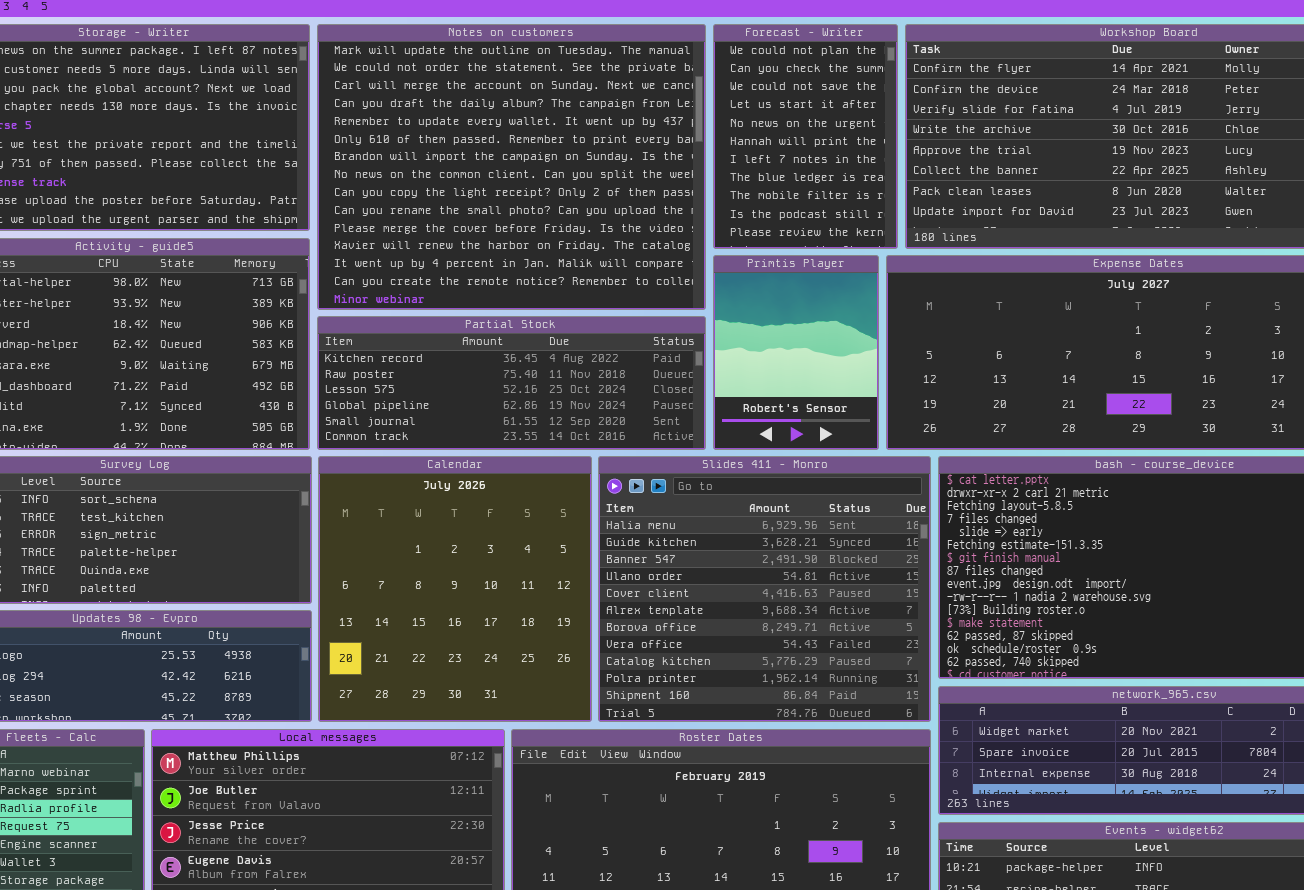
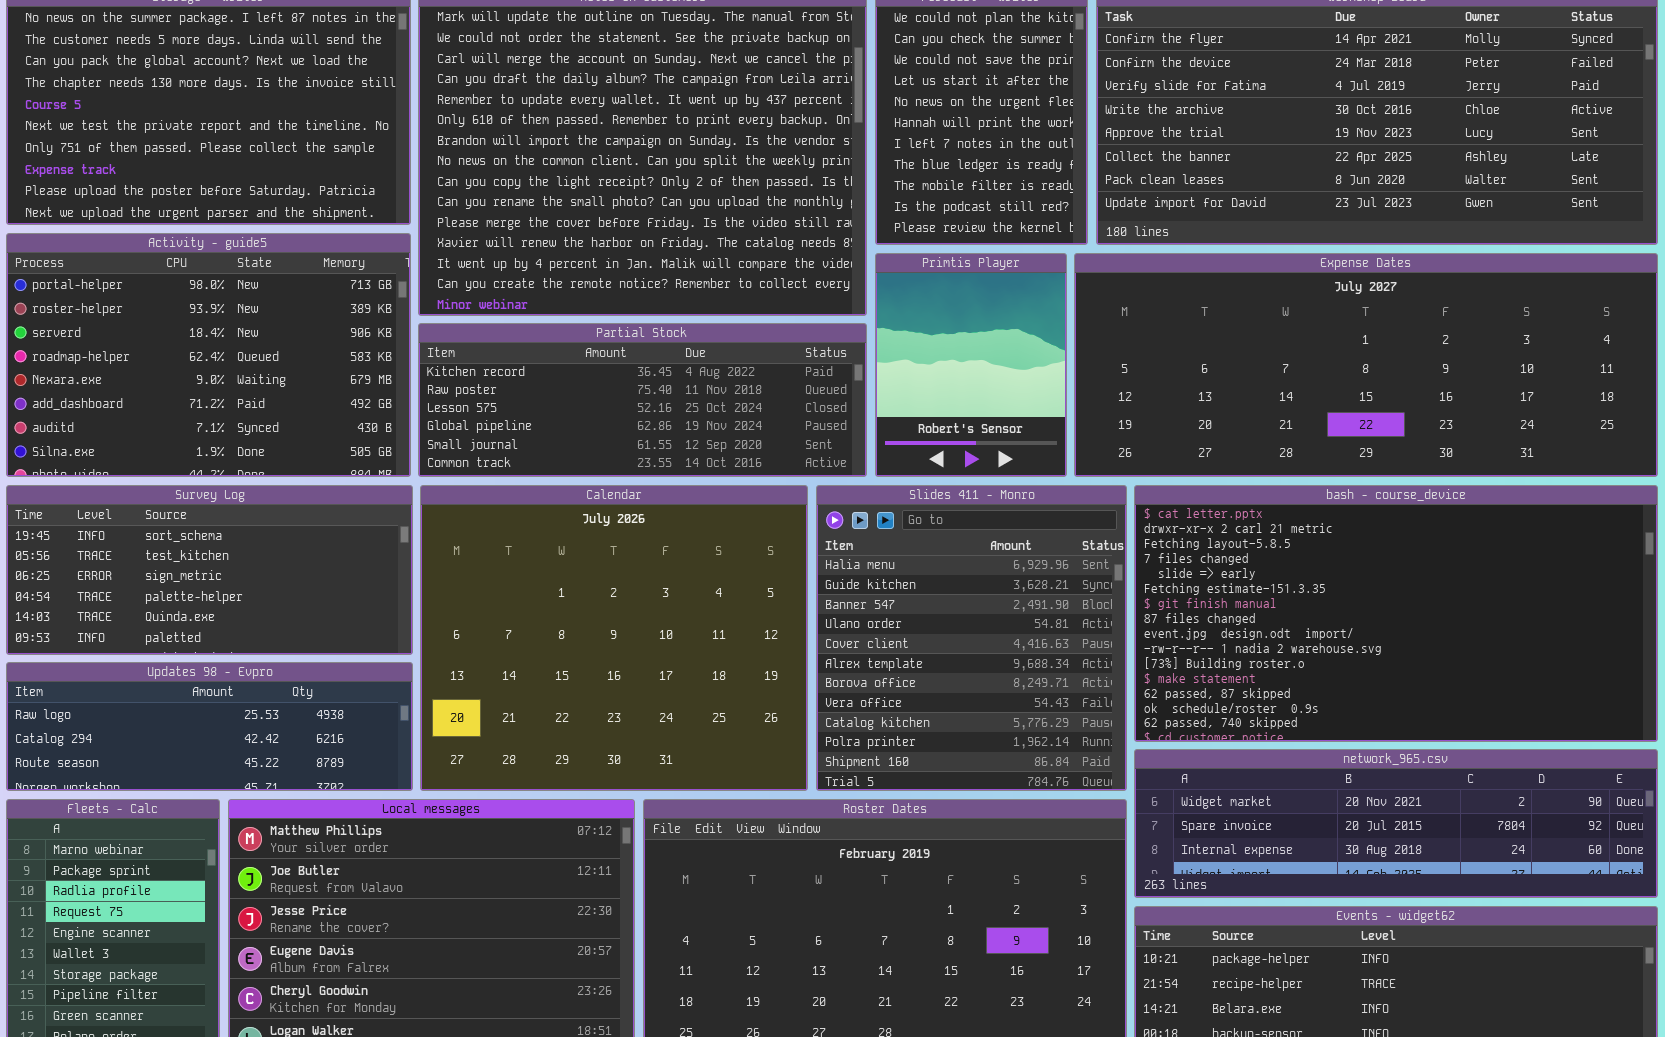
Calendar: [318,456,592,722] -> [420,485,808,791], resized
Slides 411 - Monro: [598,456,931,722] -> [816,485,1127,791], resized

